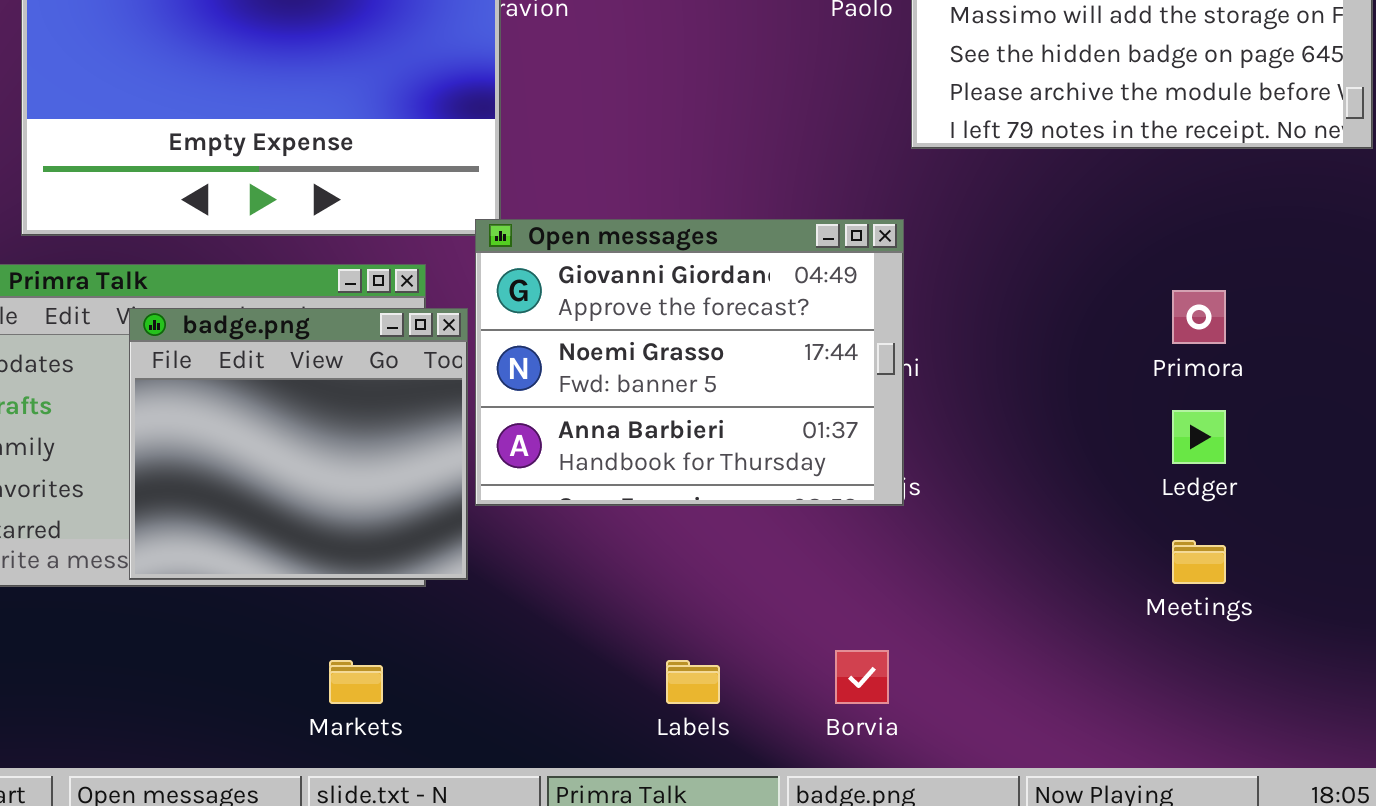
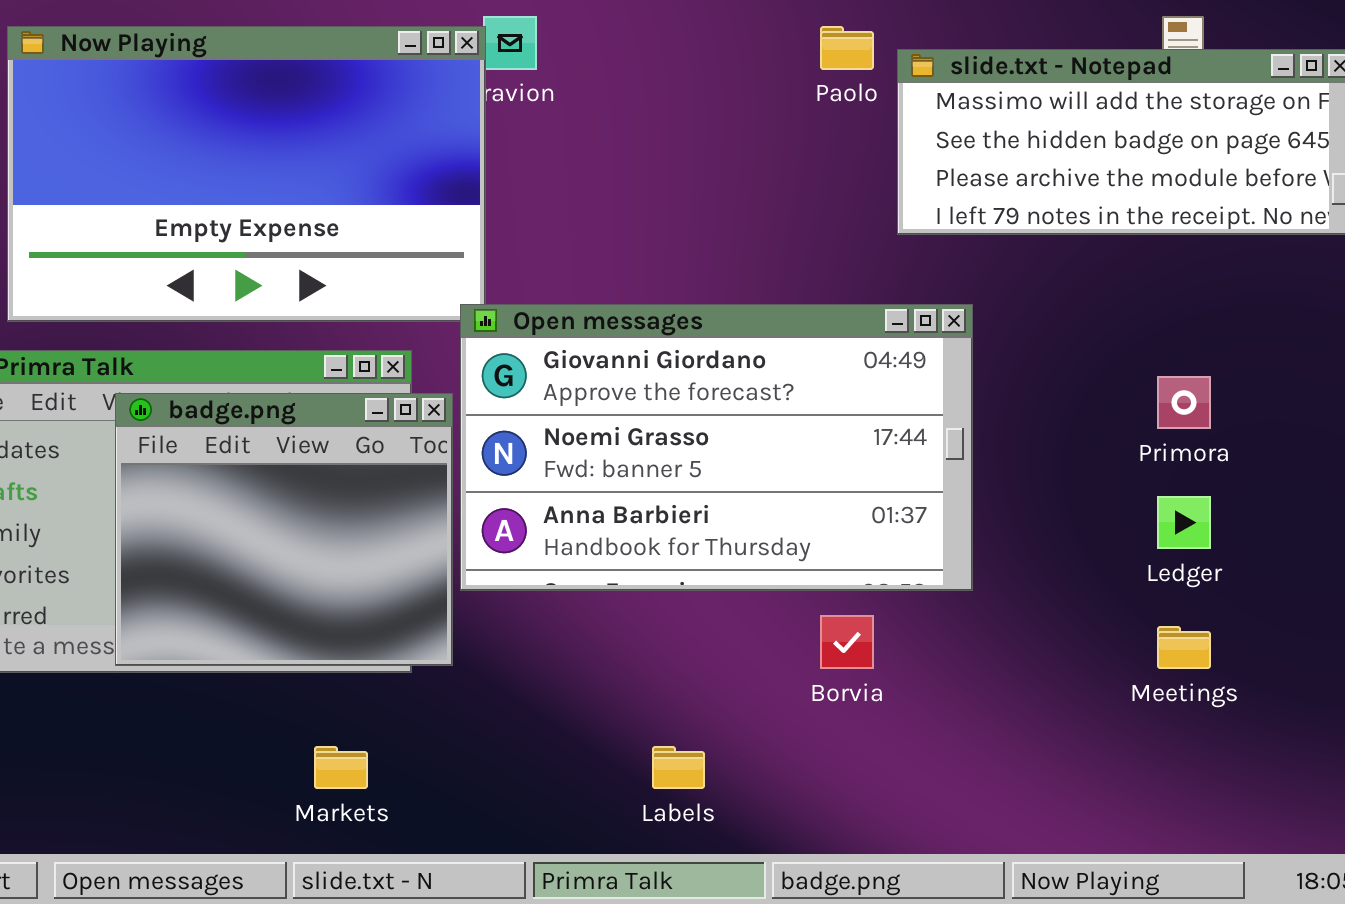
Open messages: [475,219,904,506] -> [460,304,973,591], resized
Borvia: [835,650,889,704] -> [820,615,874,669], moved

